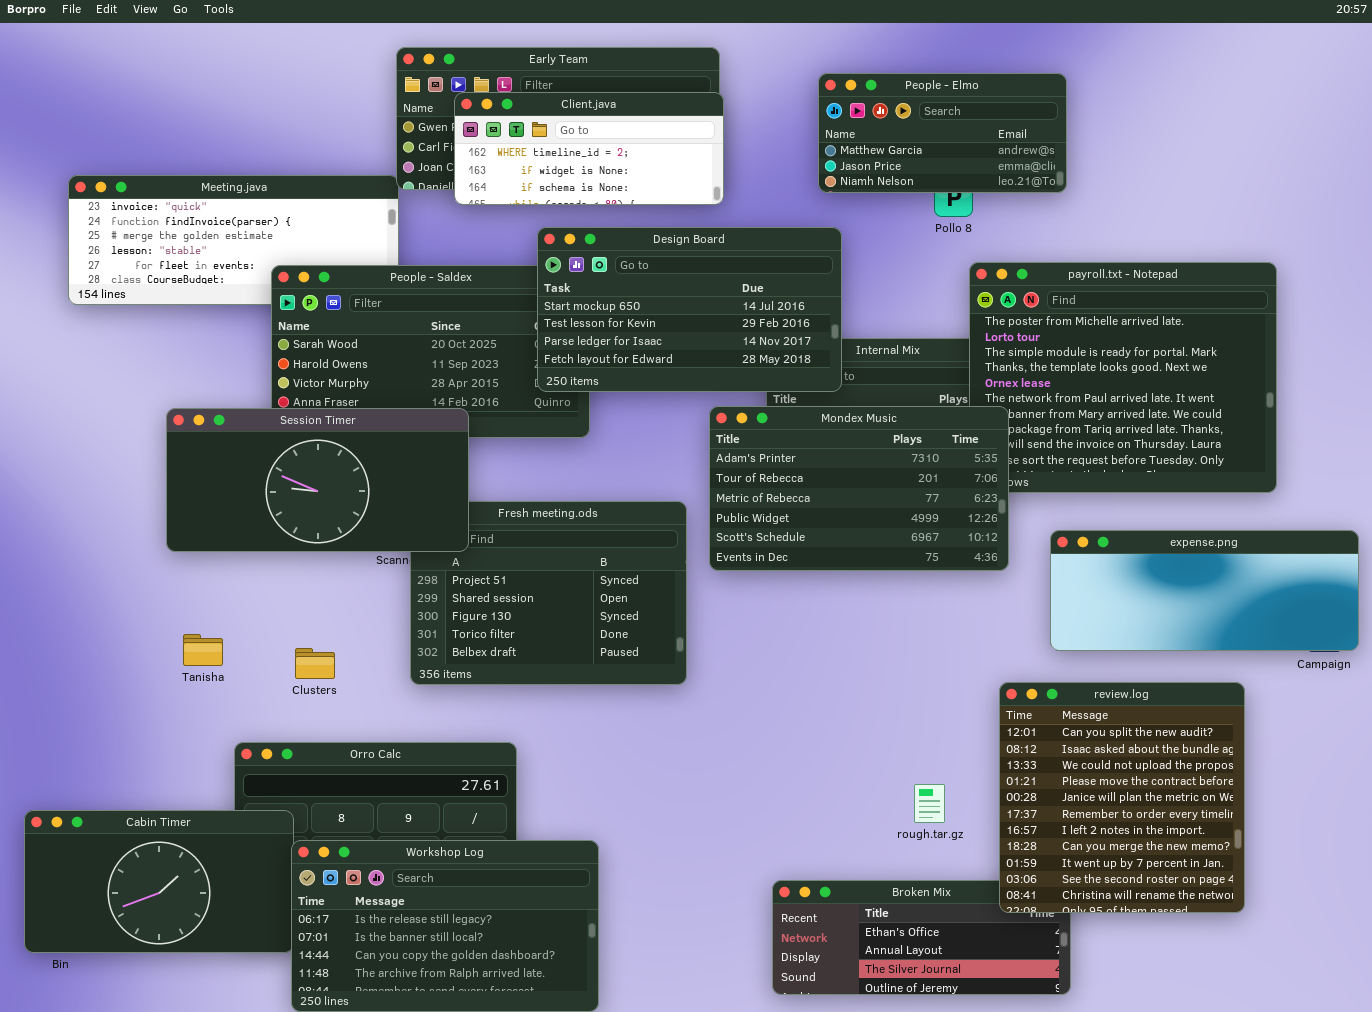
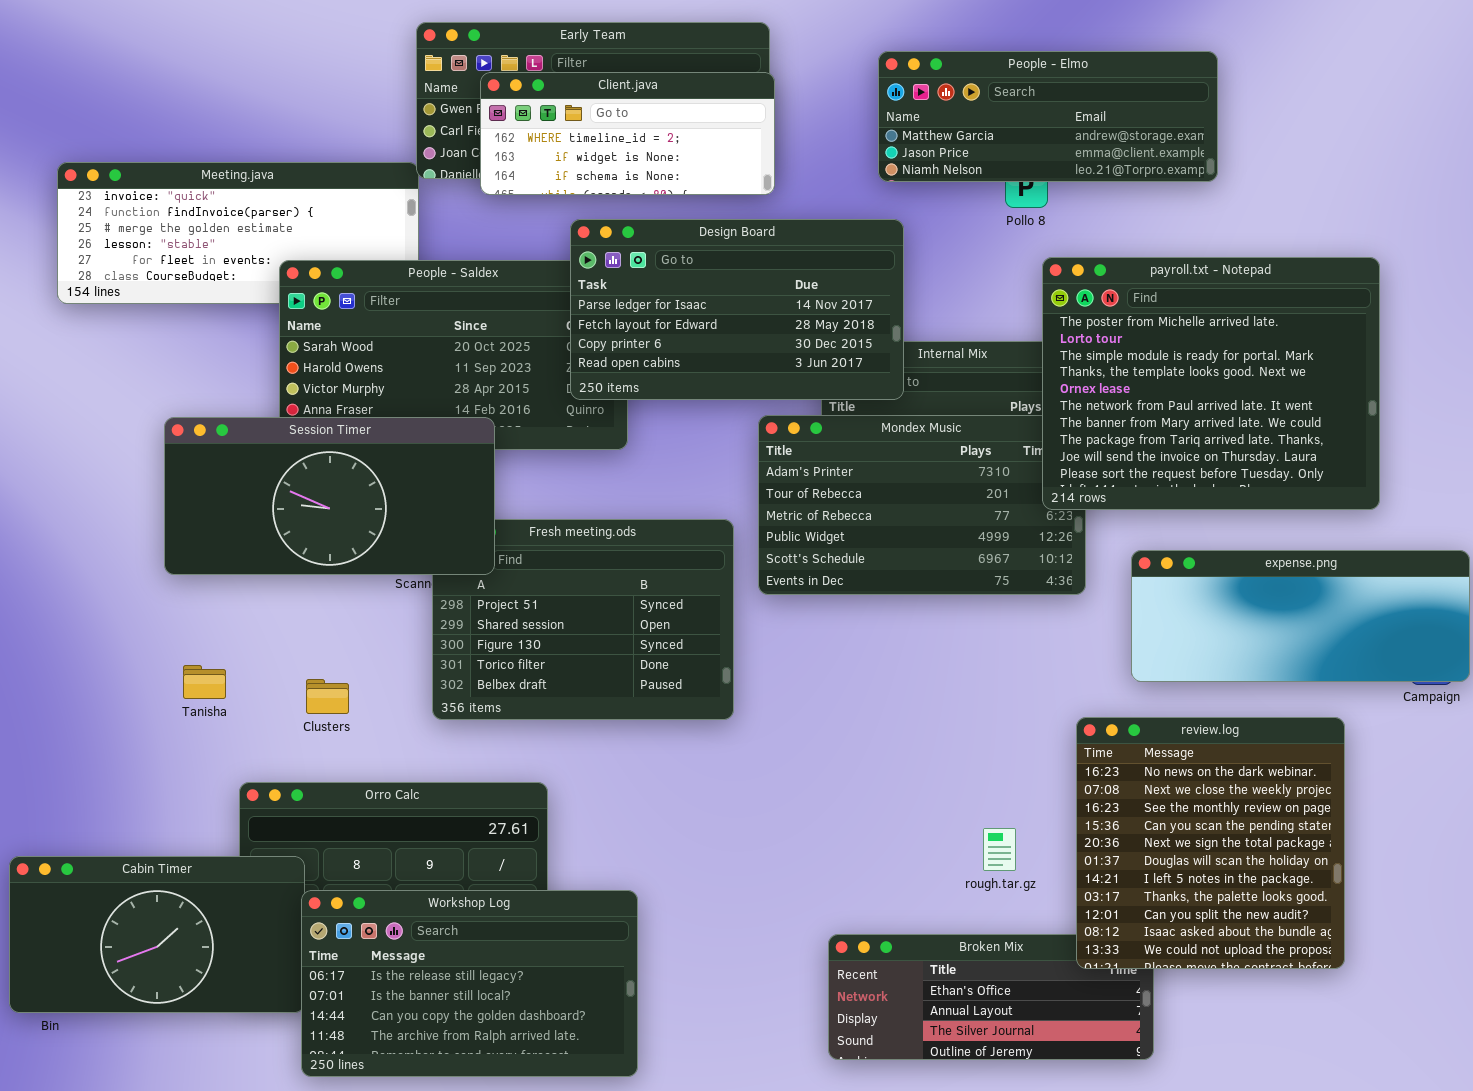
People - Elmo: [818,73,1067,193] -> [878,51,1218,182], resized
Design Board: [537,227,842,392] -> [570,219,904,400], scrolled down 2 rows
payroll.txt - Notepad: [969,262,1277,493] -> [1042,257,1380,510], raised
review.log: [999,682,1245,913] -> [1076,717,1345,969], scrolled up 8 rows

